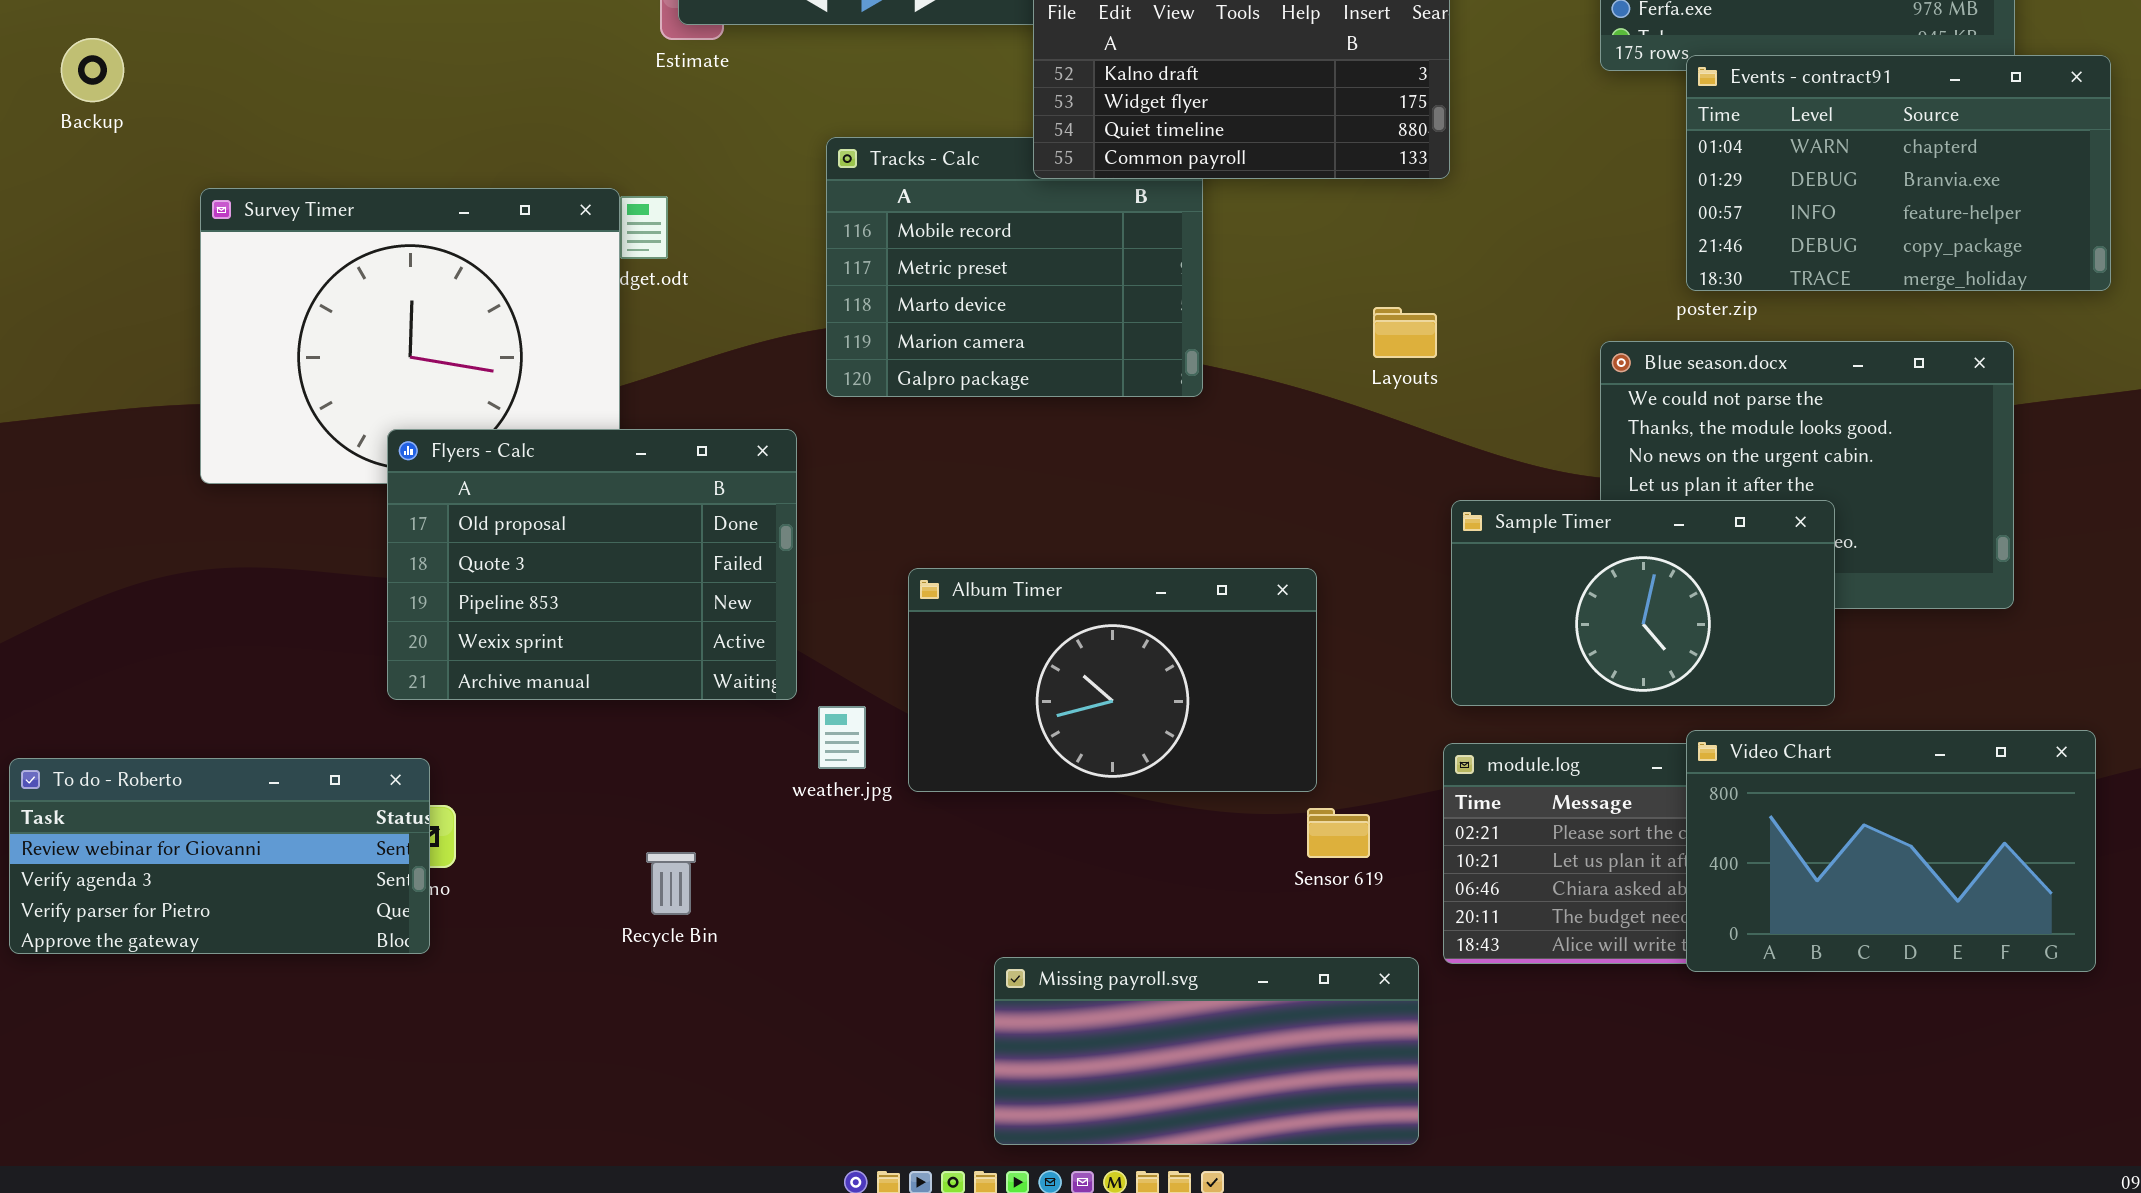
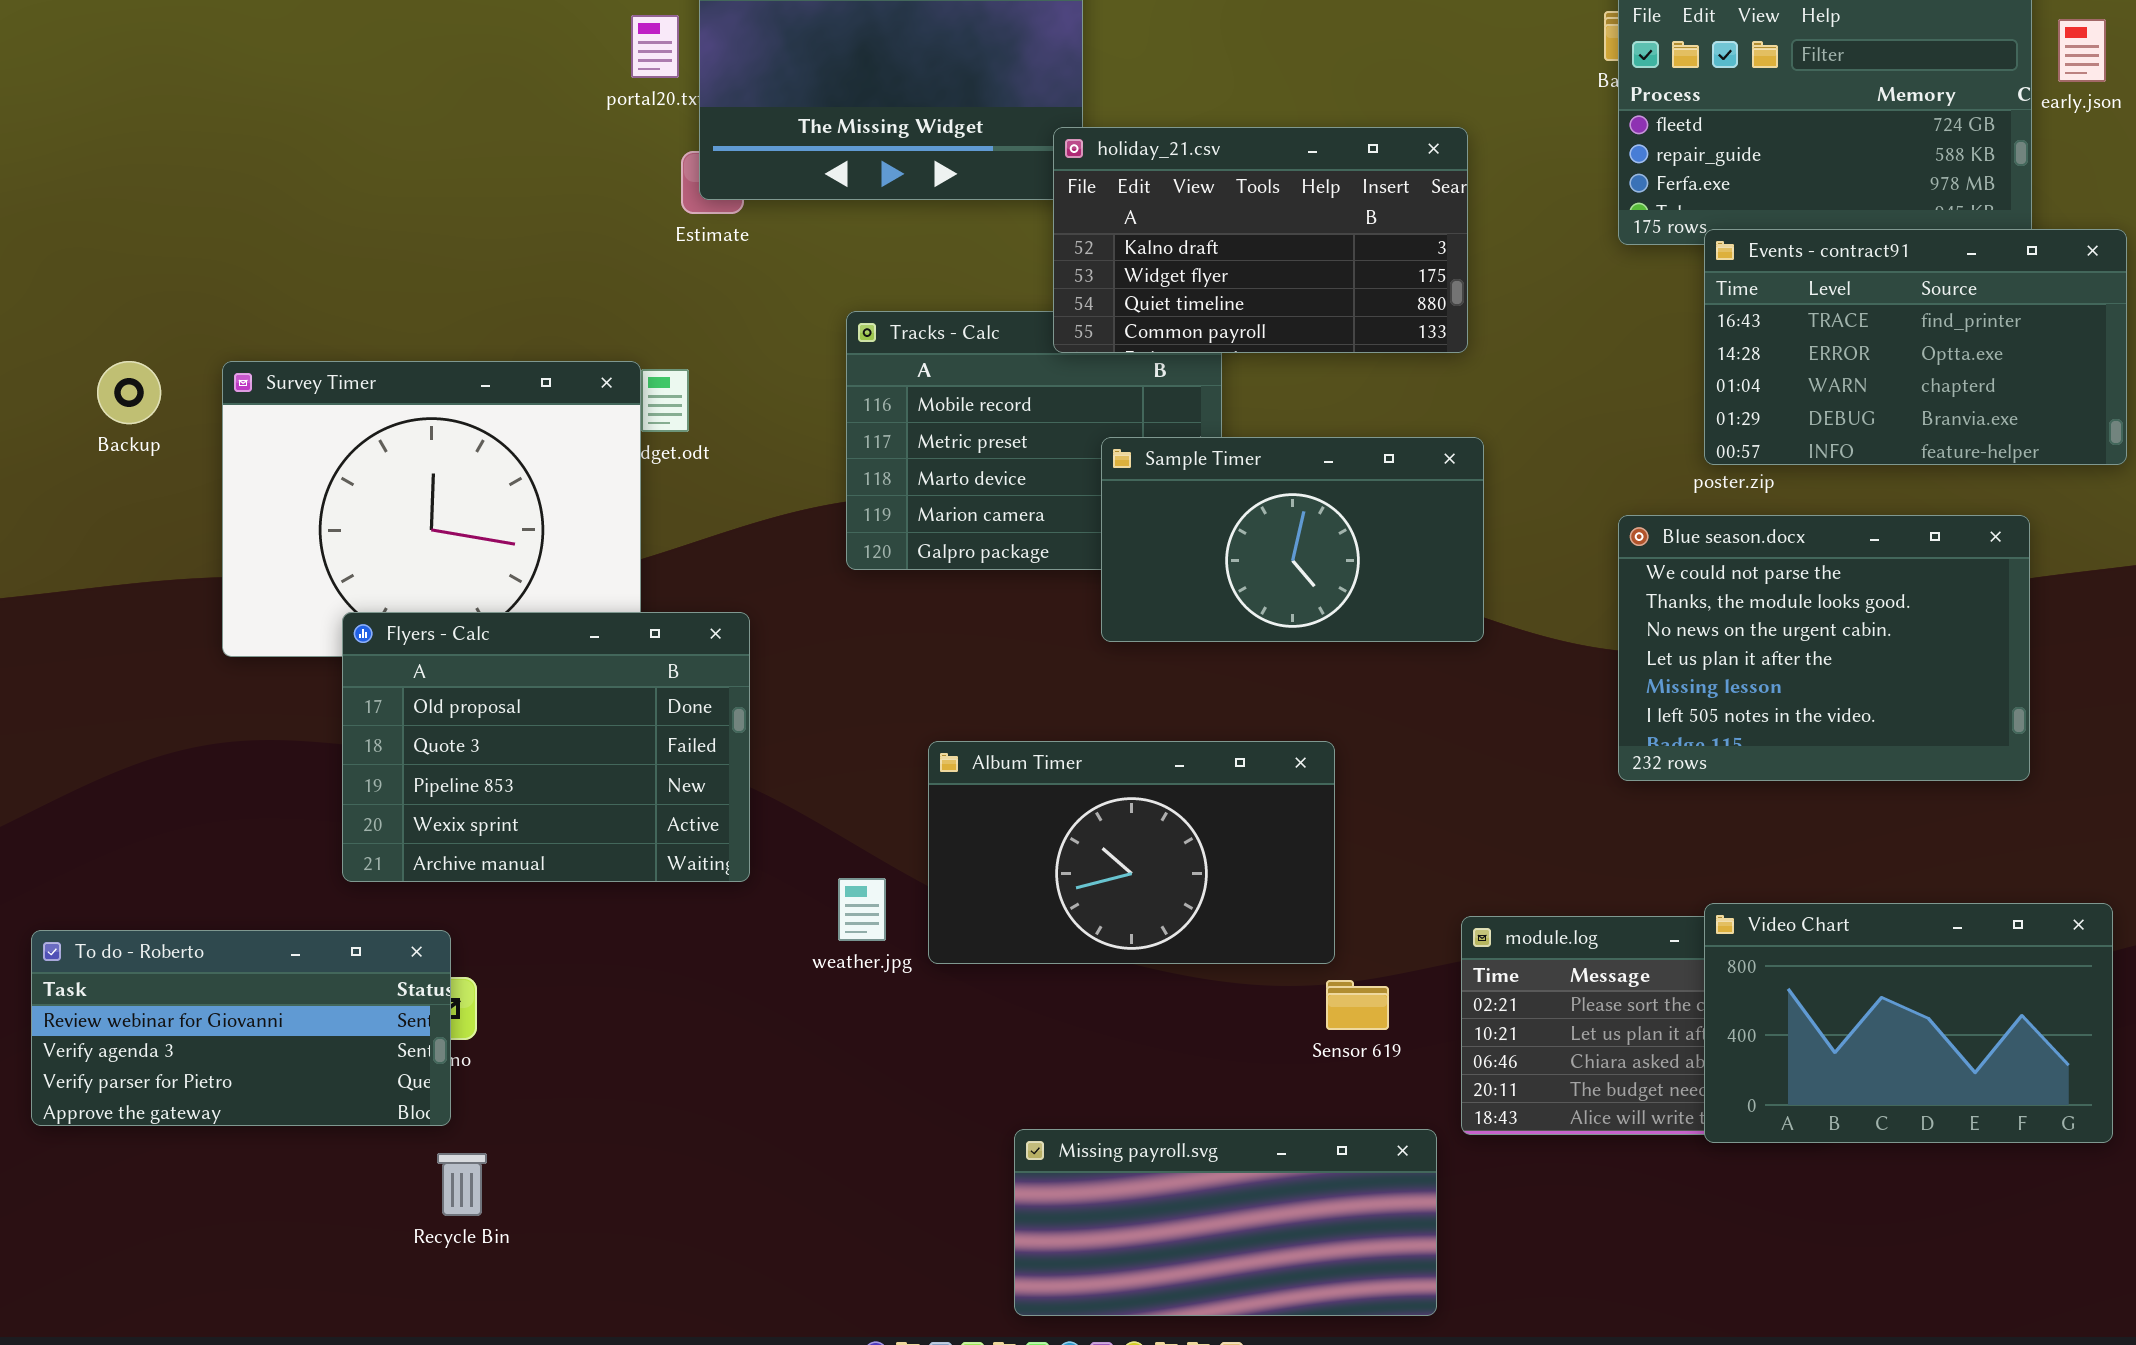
Backup: [61,38,124,102] -> [97,361,161,424], moved
Events - contract91: [1686,55,2111,291] -> [1704,229,2127,465], scrolled up 2 rows
Flyers - Calc: [387,429,797,700] -> [342,612,750,882], moved
Sample Timer: [1451,500,1835,706] -> [1101,437,1484,642], moved
Recycle Bin: [646,852,696,915] -> [437,1153,487,1216], moved

